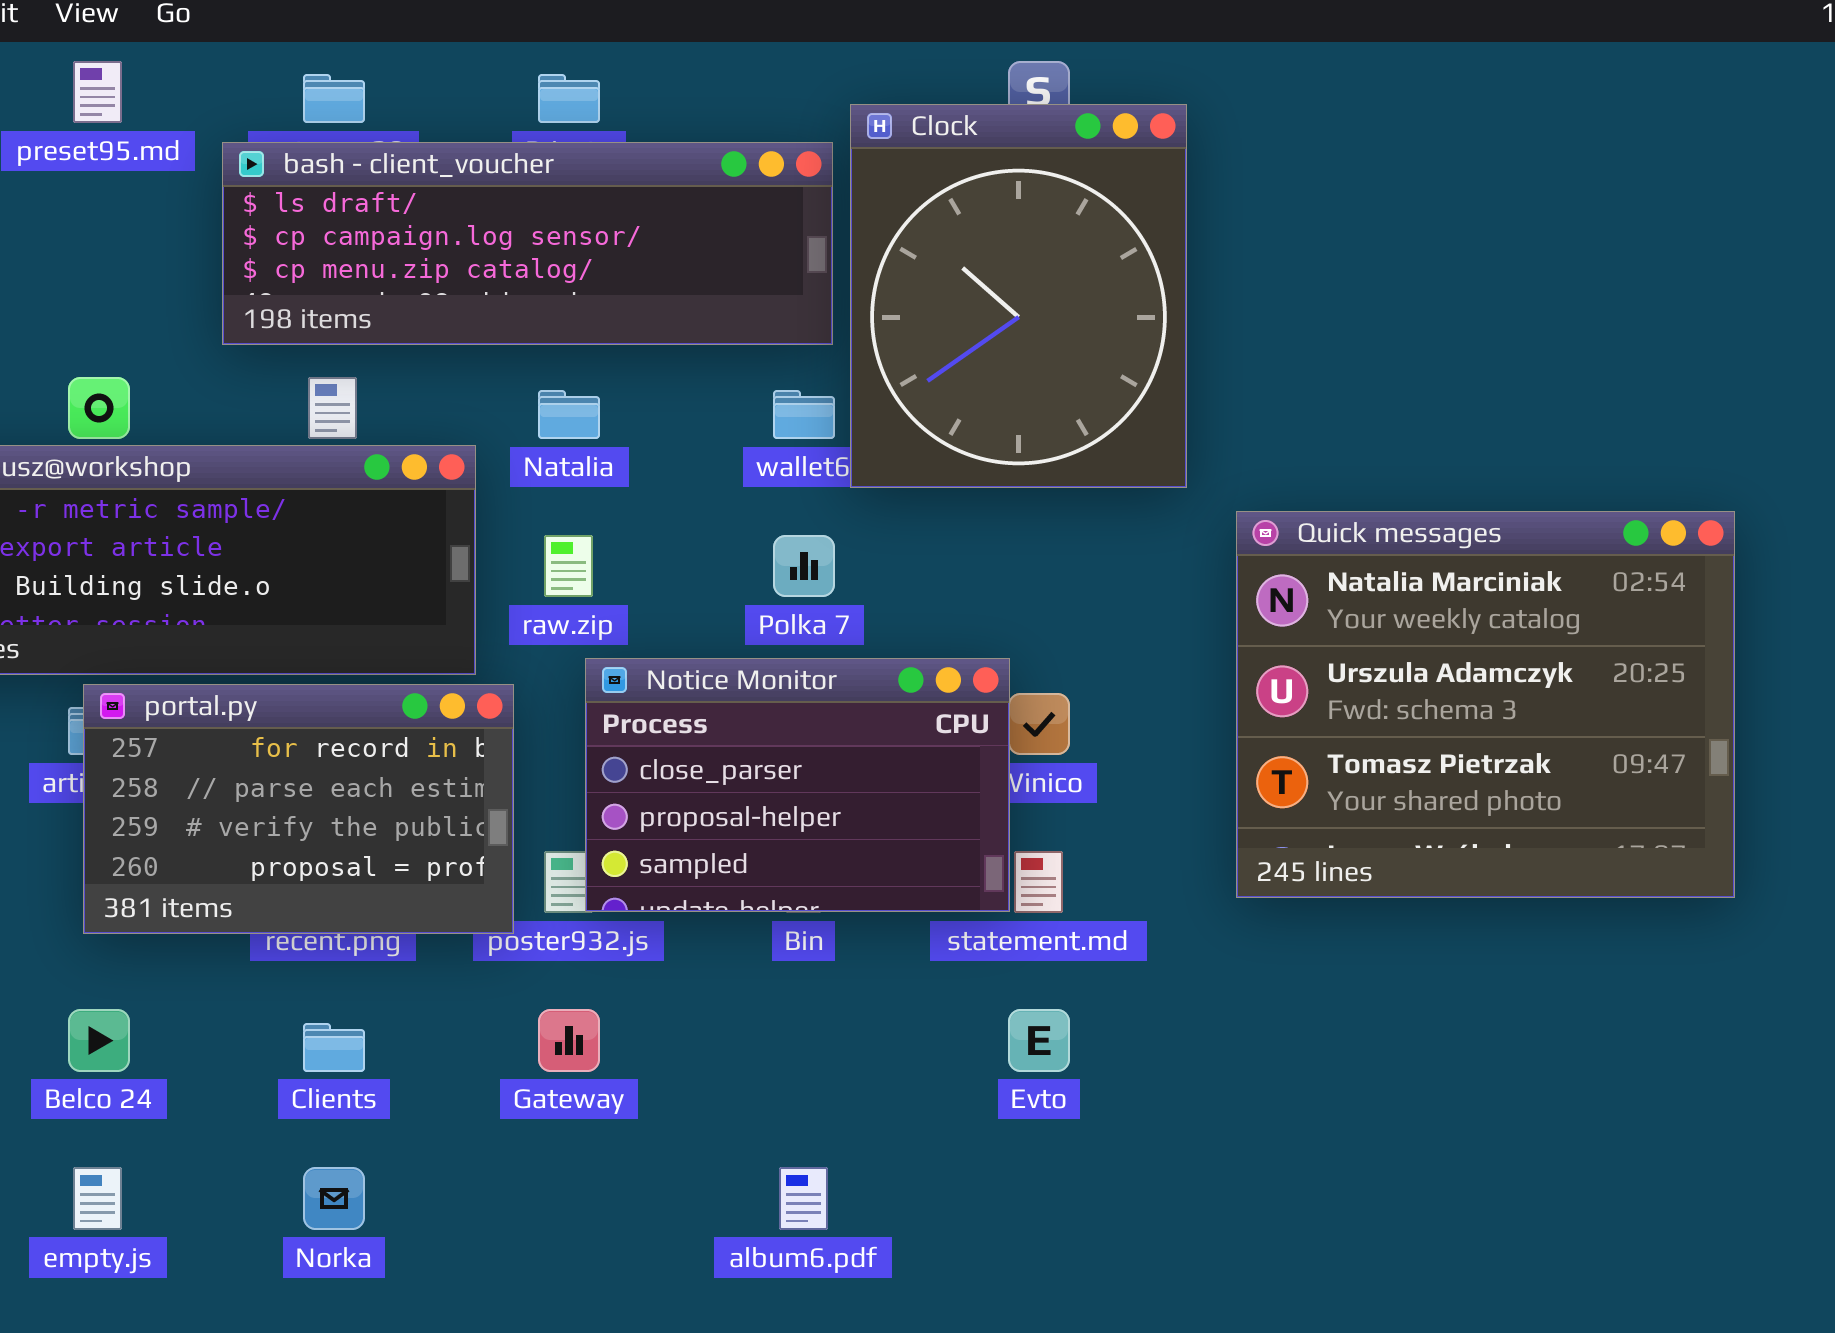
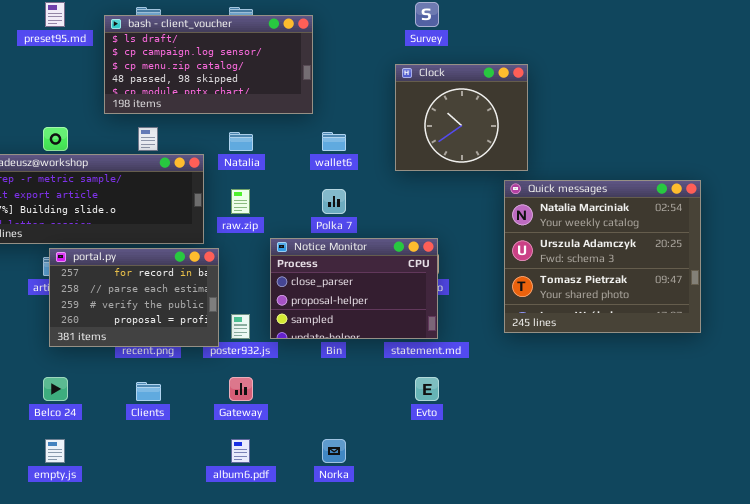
Clock: [850,104,1187,488] -> [395,64,528,171], moved, resized
bash - client_voucher: [222,142,833,345] -> [104,15,313,114], resized
Notice Monitor: [585,658,1010,912] -> [270,238,438,339], moved
Norka: [303,1167,365,1230] -> [322,439,346,463], moved
album6.pdf: [779,1167,828,1230] -> [231,439,250,463], moved

